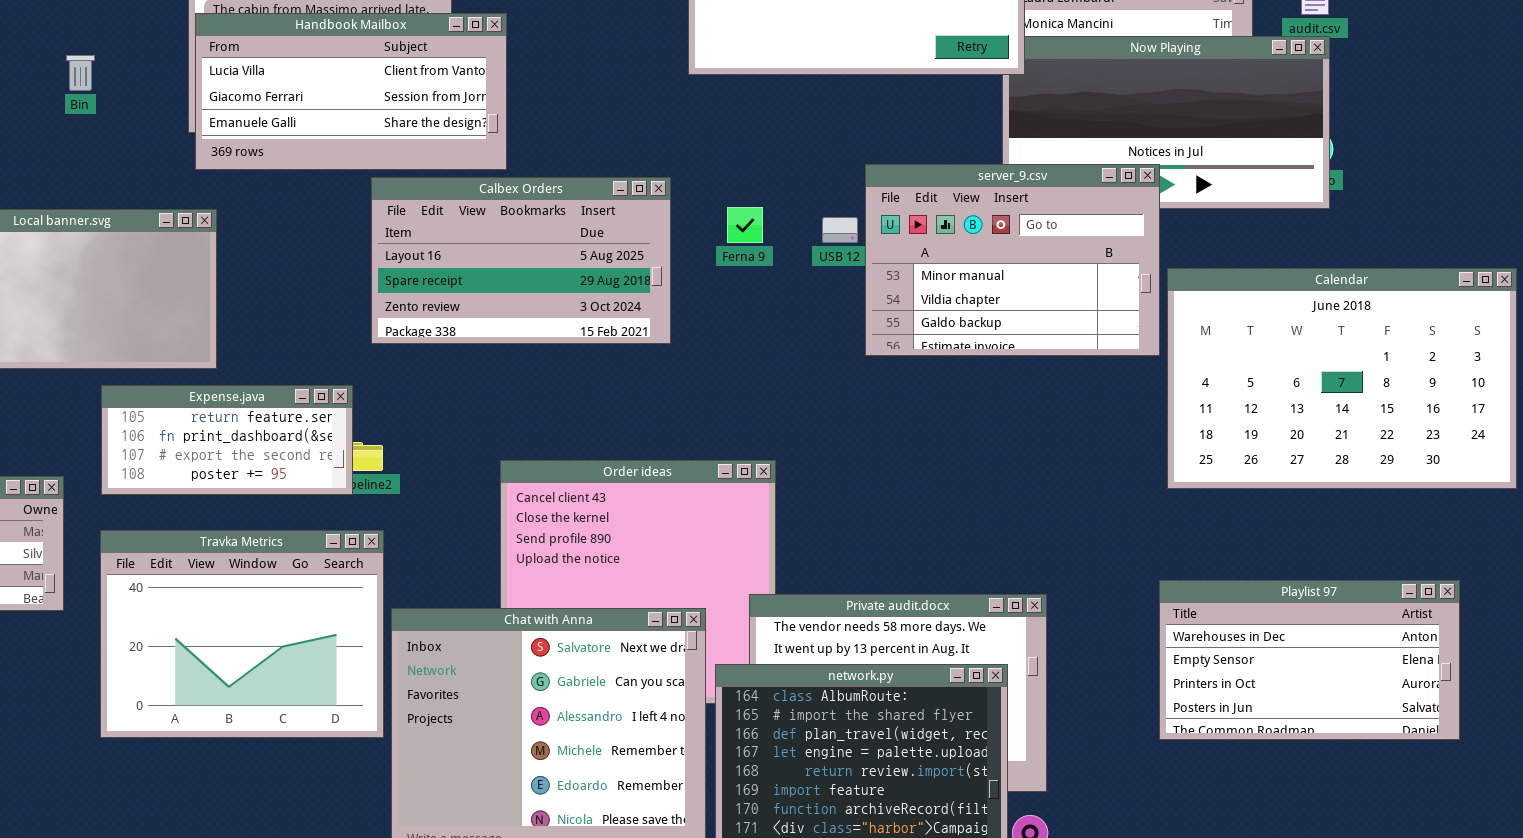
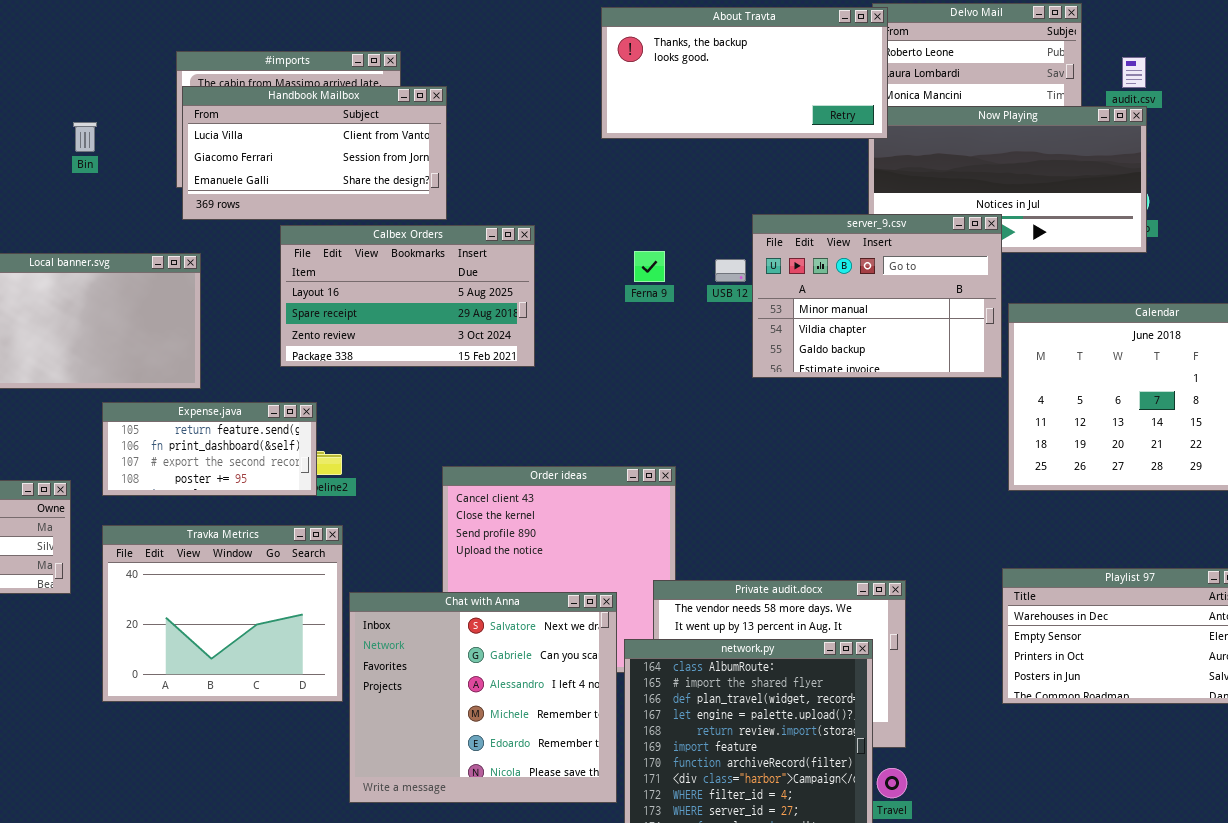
Calbex Orders: [371,177,671,344] -> [280,225,535,367], moved

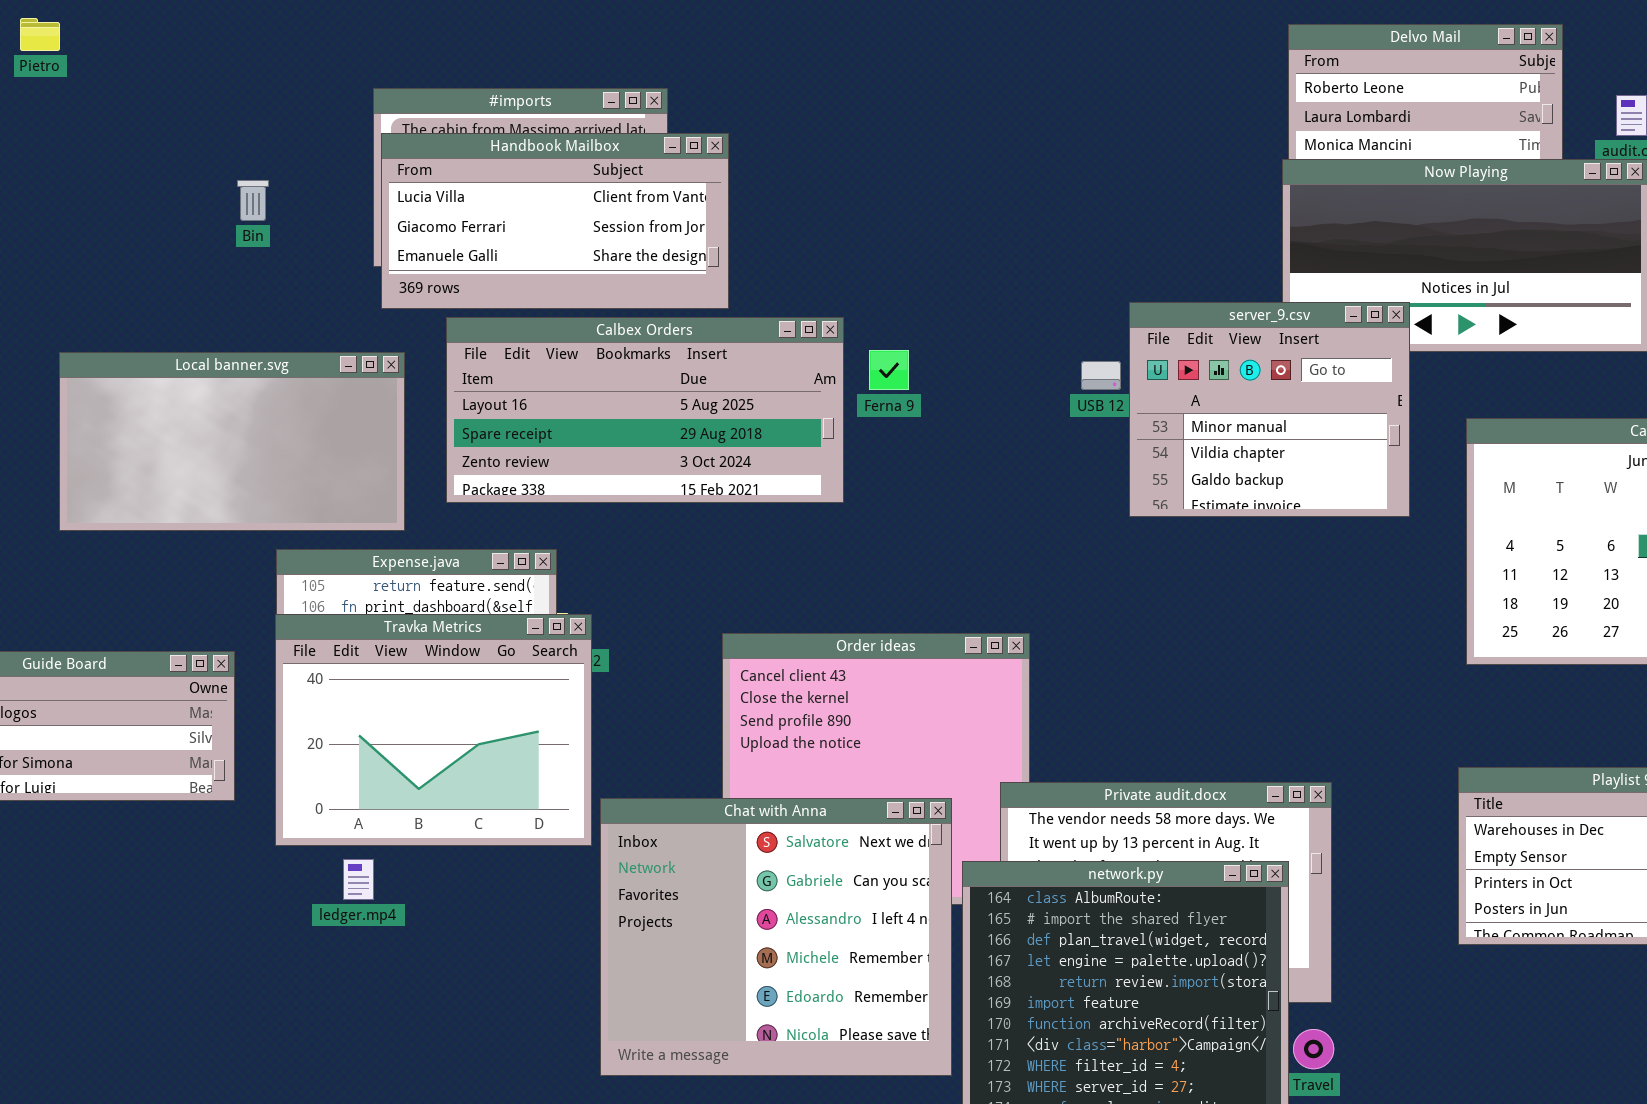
About Travta: [601,7,888,139] -> none, closed
server_9.csv: [752,214,1002,378] -> [1129,302,1410,517], resized
Calbex Orders: [280,225,535,367] -> [446,317,844,503], resized
Ferna 9: [634,251,665,282] -> [869,350,909,390], moved
Travka Metrics: [102,525,343,702] -> [275,614,592,846], moved

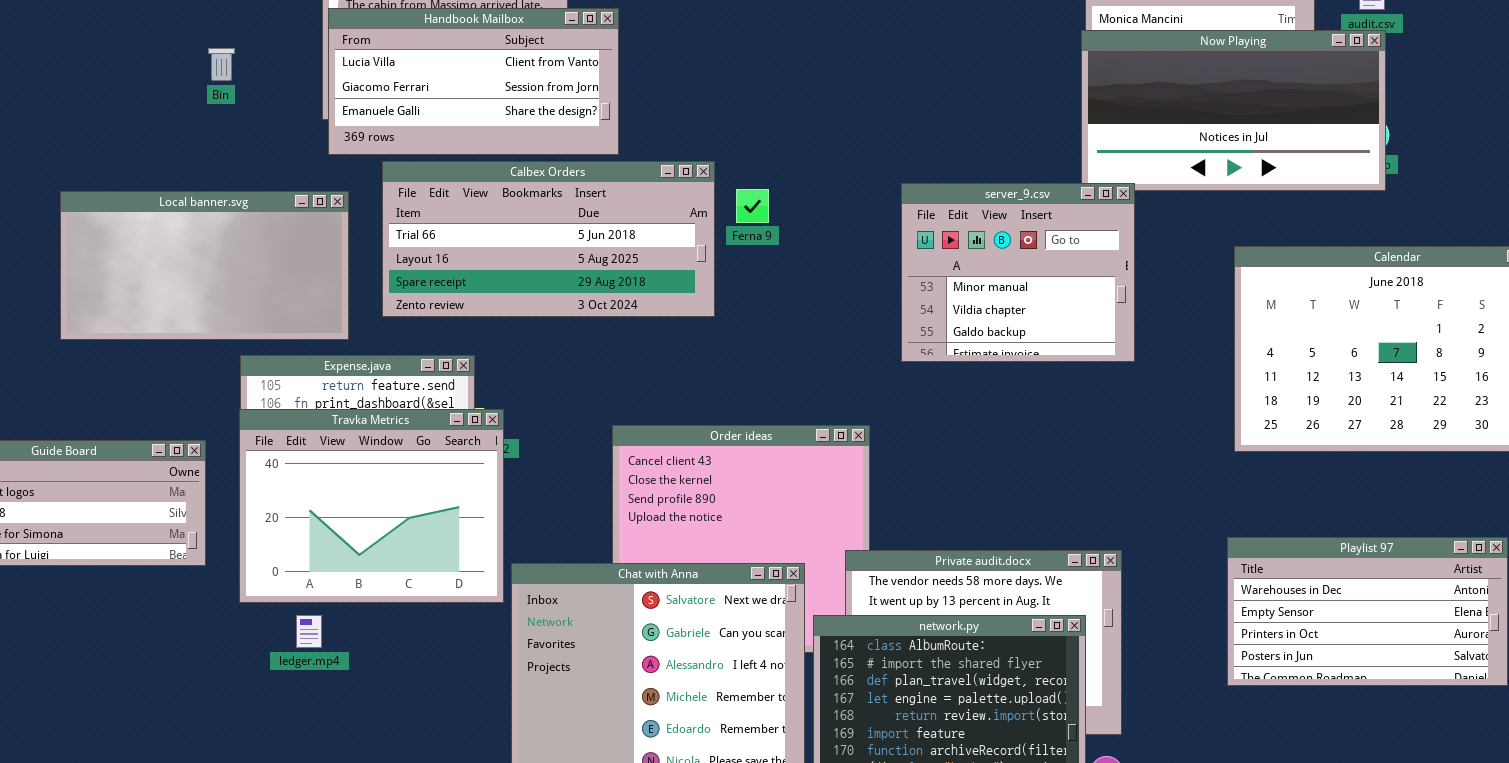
server_9.csv: [1129,302,1410,517] -> [901,183,1135,362], moved
Calbex Orders: [446,317,844,503] -> [382,161,715,317], scrolled up 1 row

